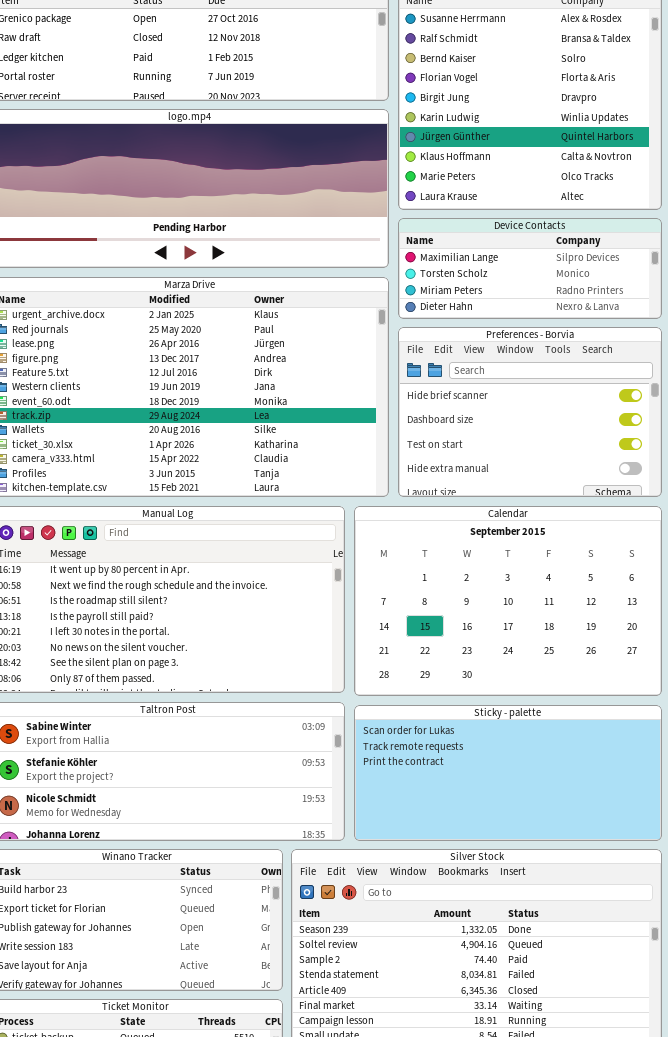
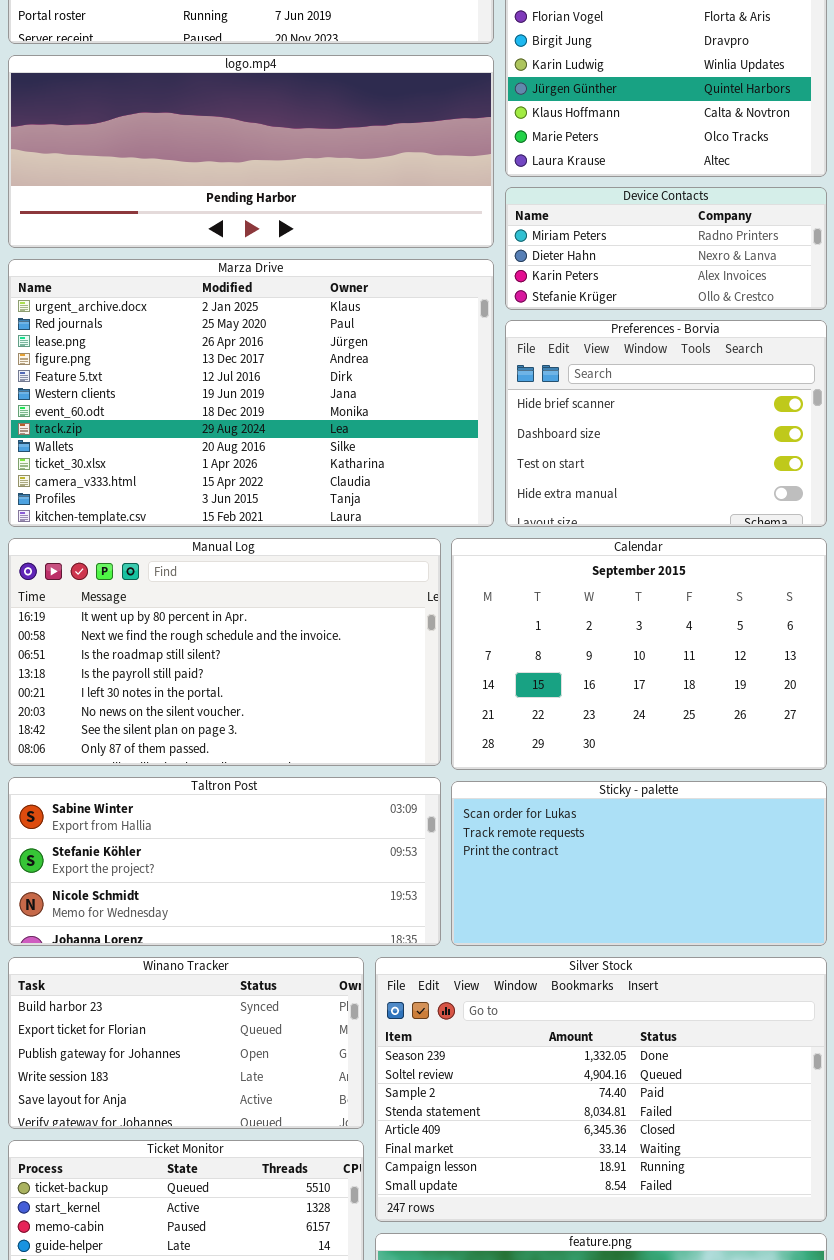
Device Contacts: [398,218,662,319] -> [505,187,827,310], scrolled down 2 rows

